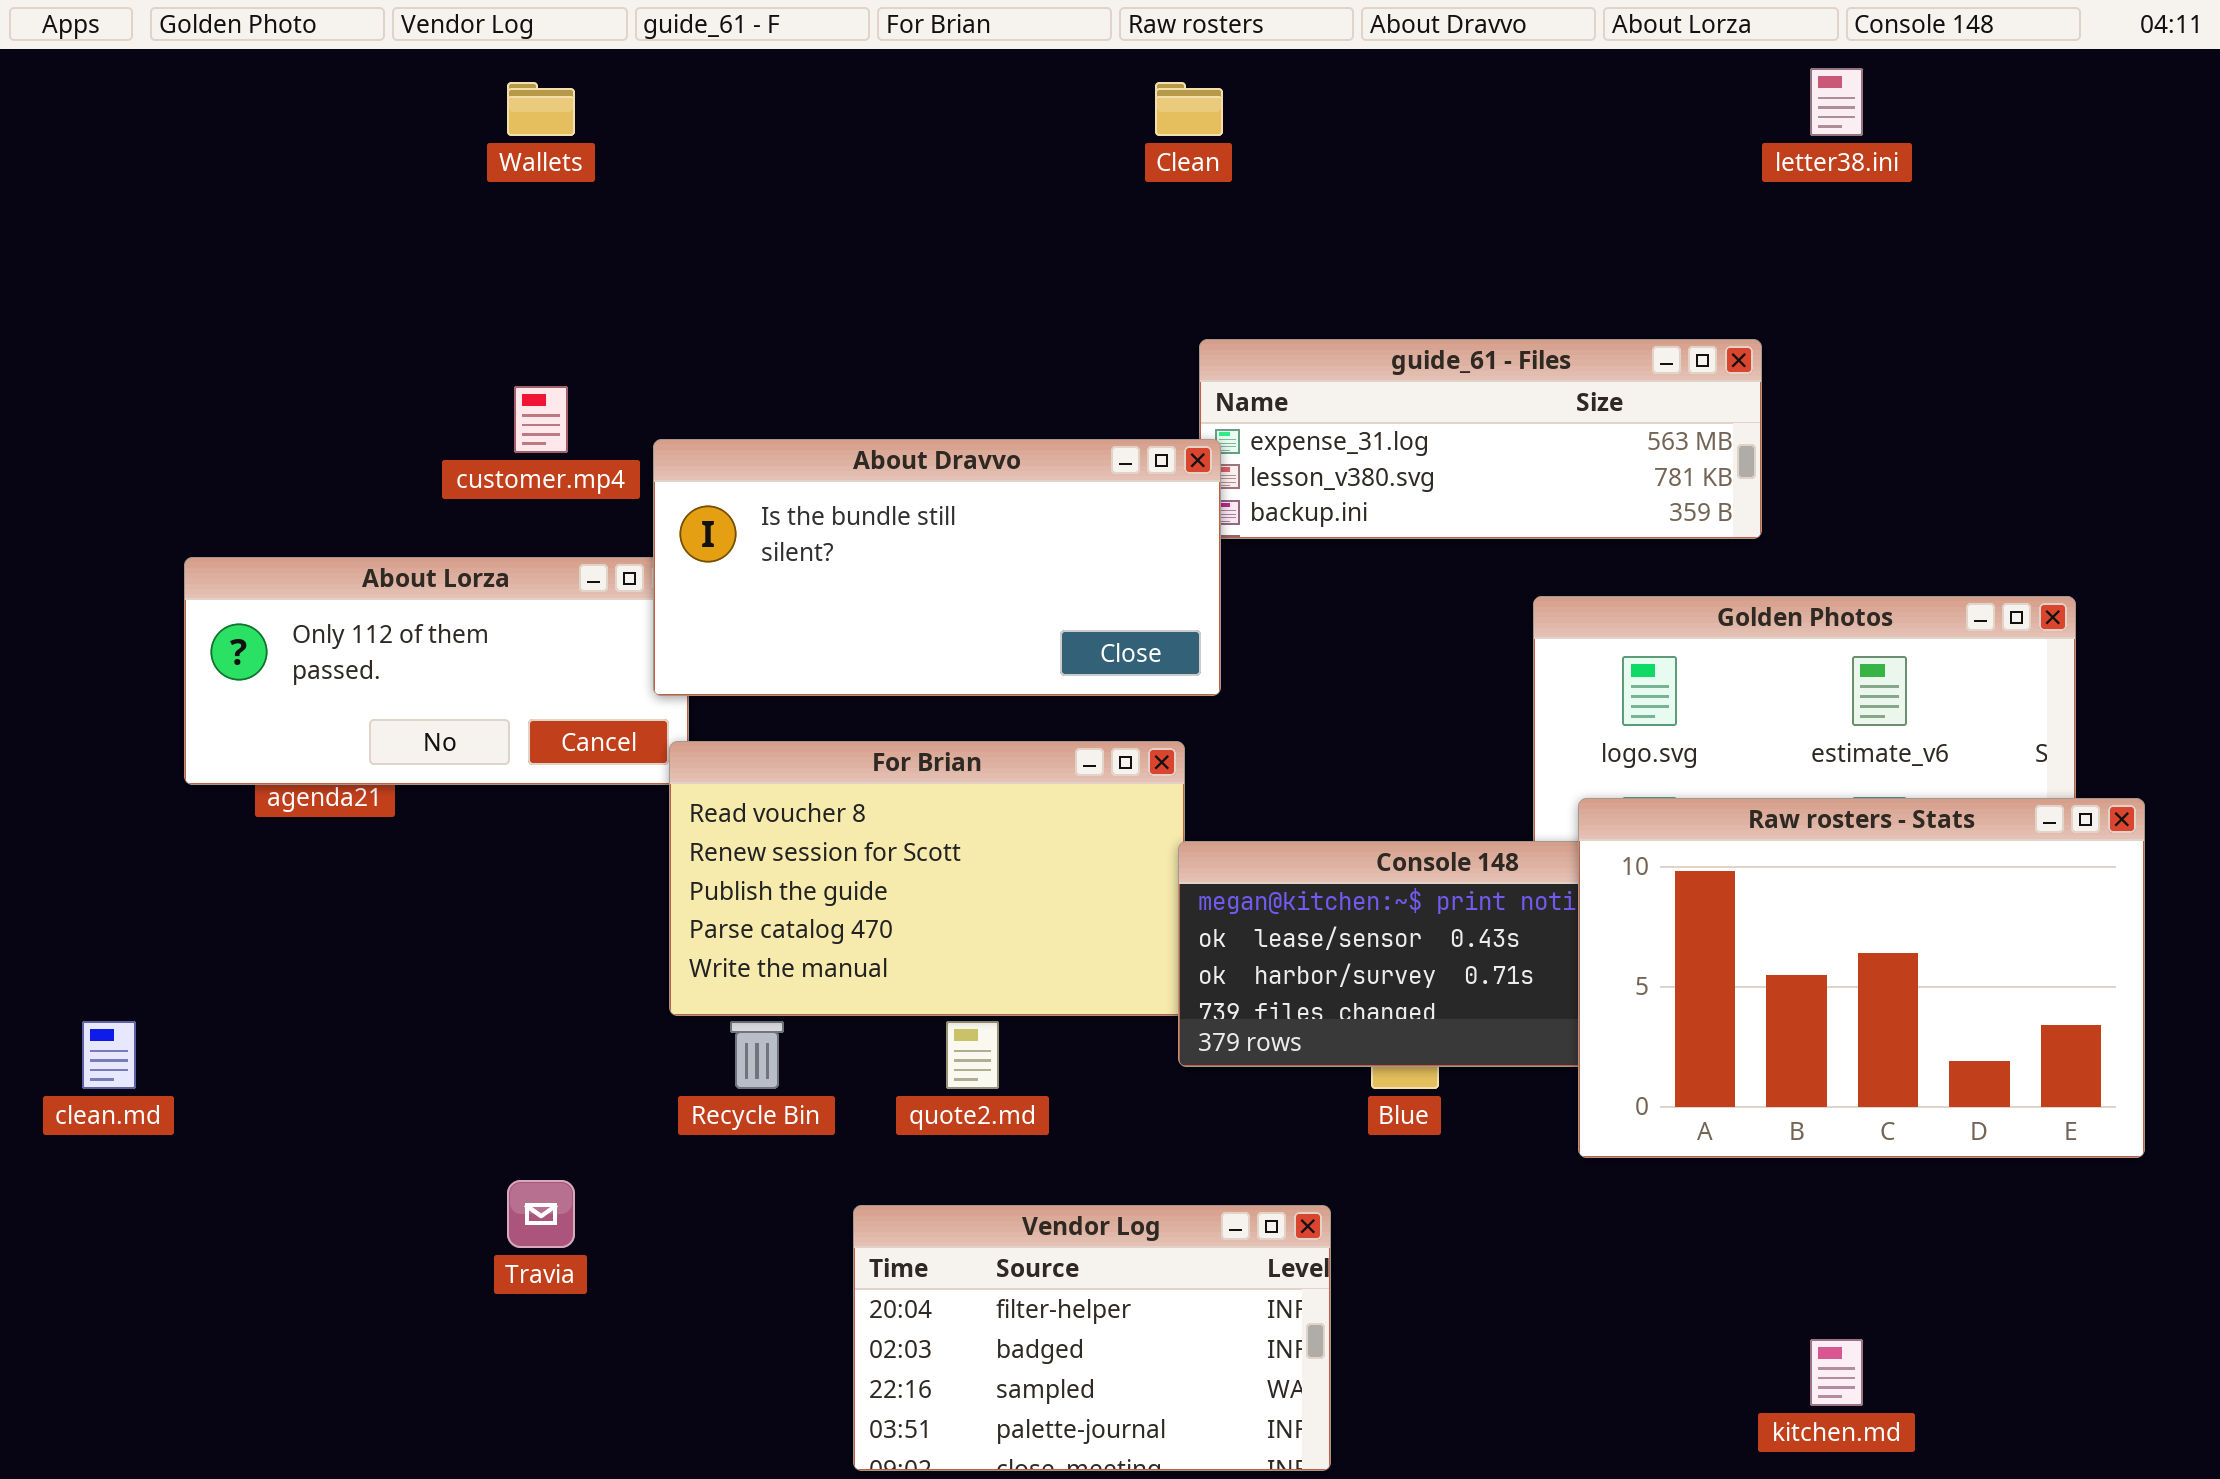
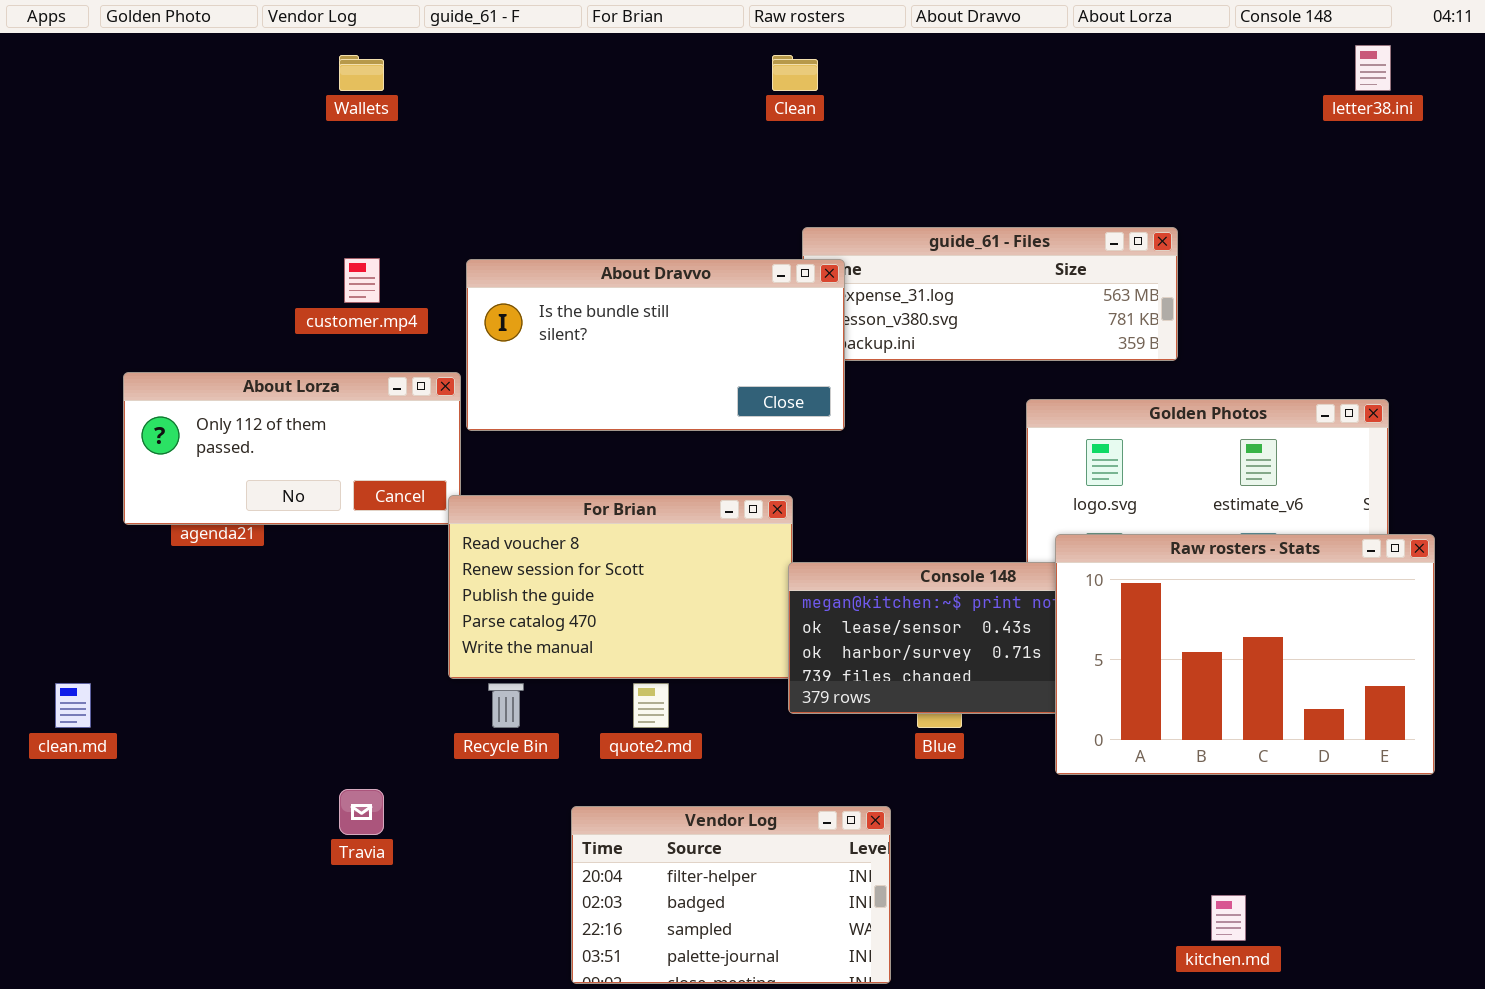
letter38.ini: [1810,68,1863,136] -> [1355,45,1391,91], moved
About Dravvo: [653,439,1221,696] -> [466,259,845,431], moved

